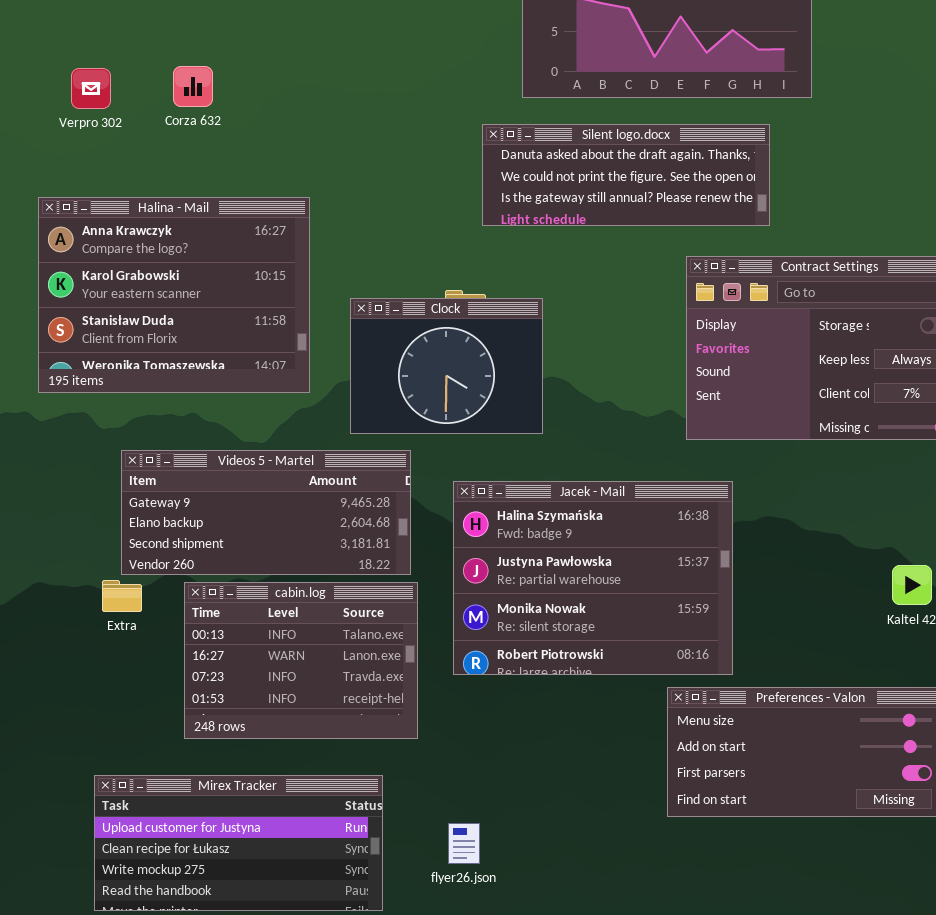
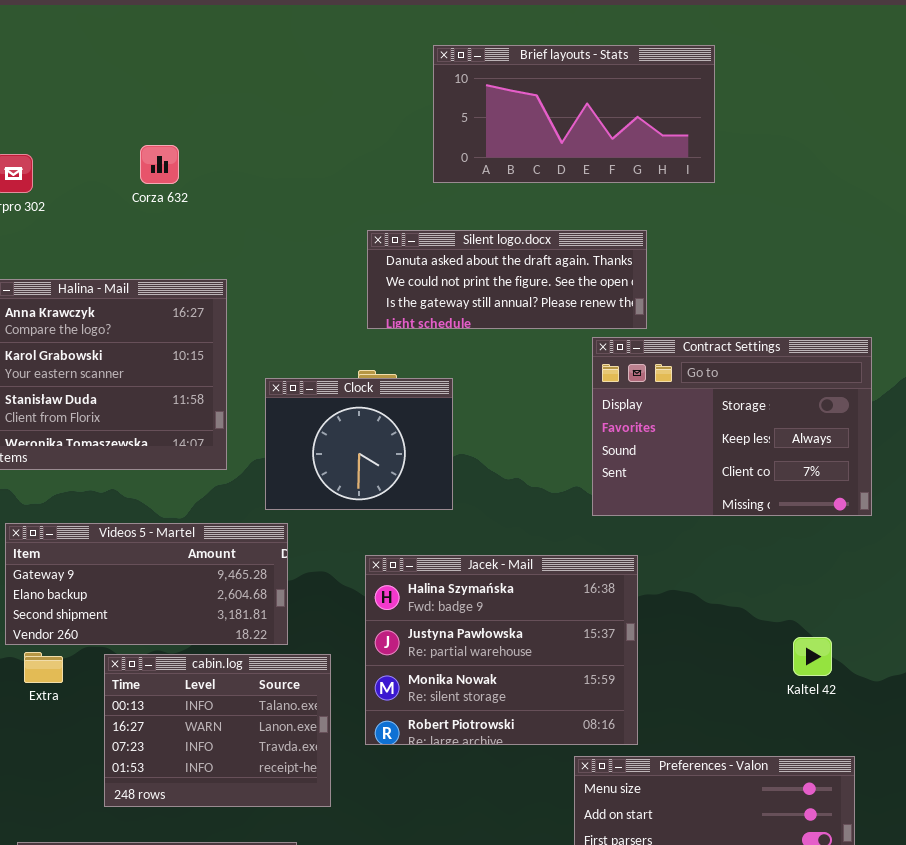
Corza 632: [173,66,213,107] -> [140,145,179,184], moved
Silent logo.docx: [482,124,770,226] -> [367,230,647,329], moved
Videos 5 - Martel: [121,450,411,575] -> [5,523,288,645], moved

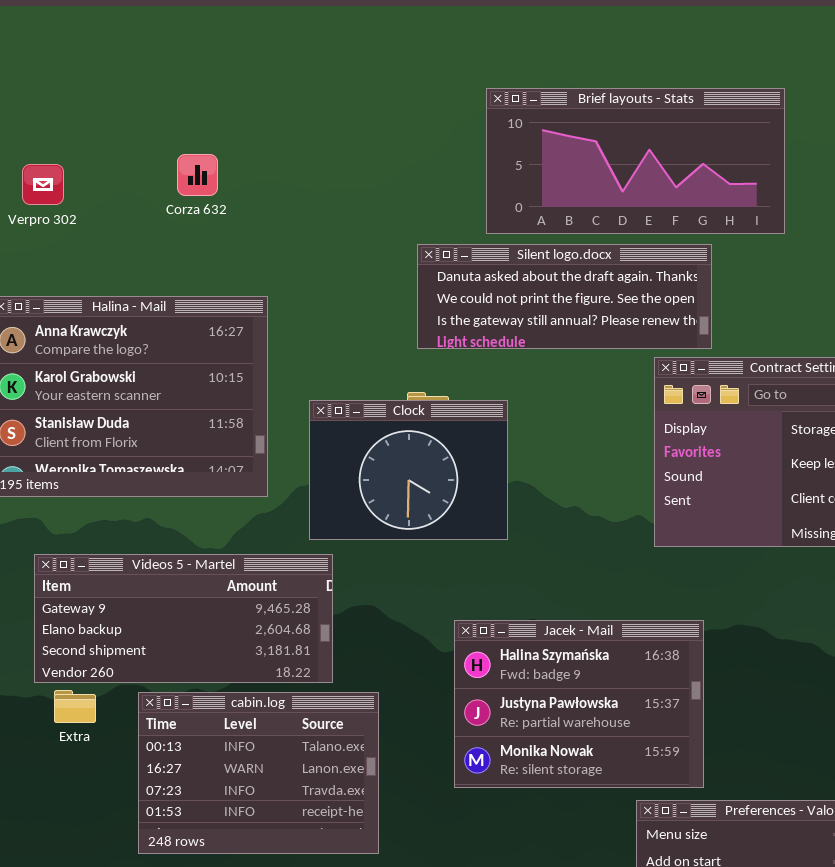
Brief layouts - Stats: [433,45,715,183] -> [486,88,785,234], moved
Jacek - Mail: [365,555,638,745] -> [454,620,704,788], resized

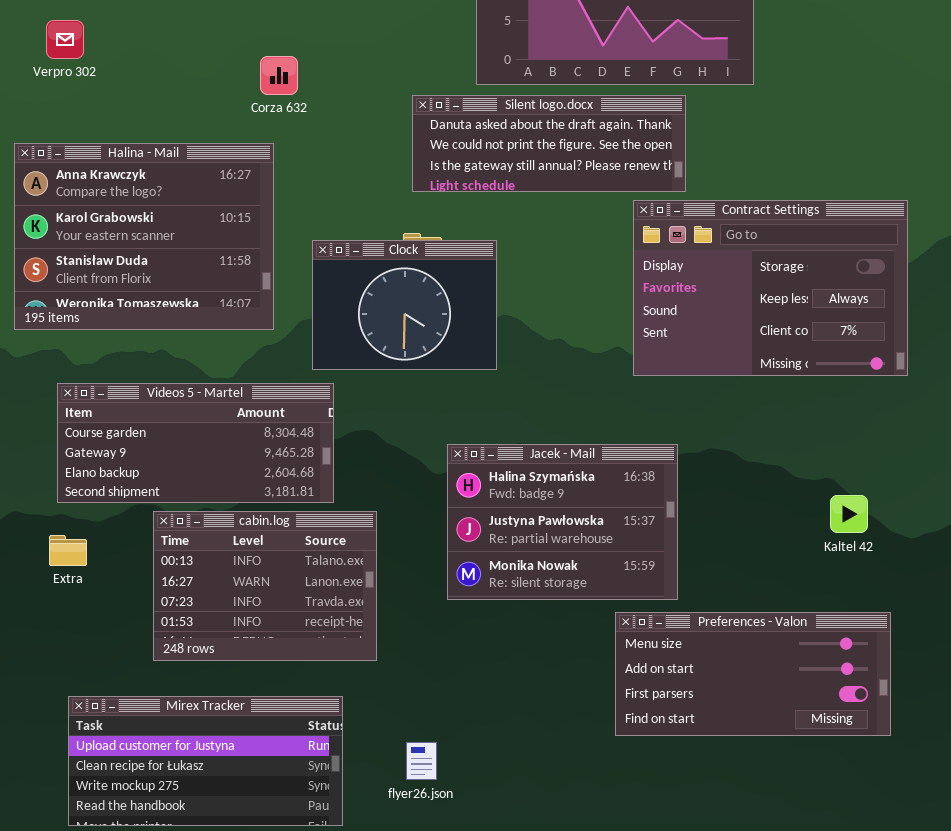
Corza 632: [177,154,218,196] -> [260,56,298,95], moved
Videos 5 - Martel: [34,554,333,683] -> [57,383,334,503], scrolled up 1 row
Extra: [54,690,96,723] -> [49,535,87,566], moved

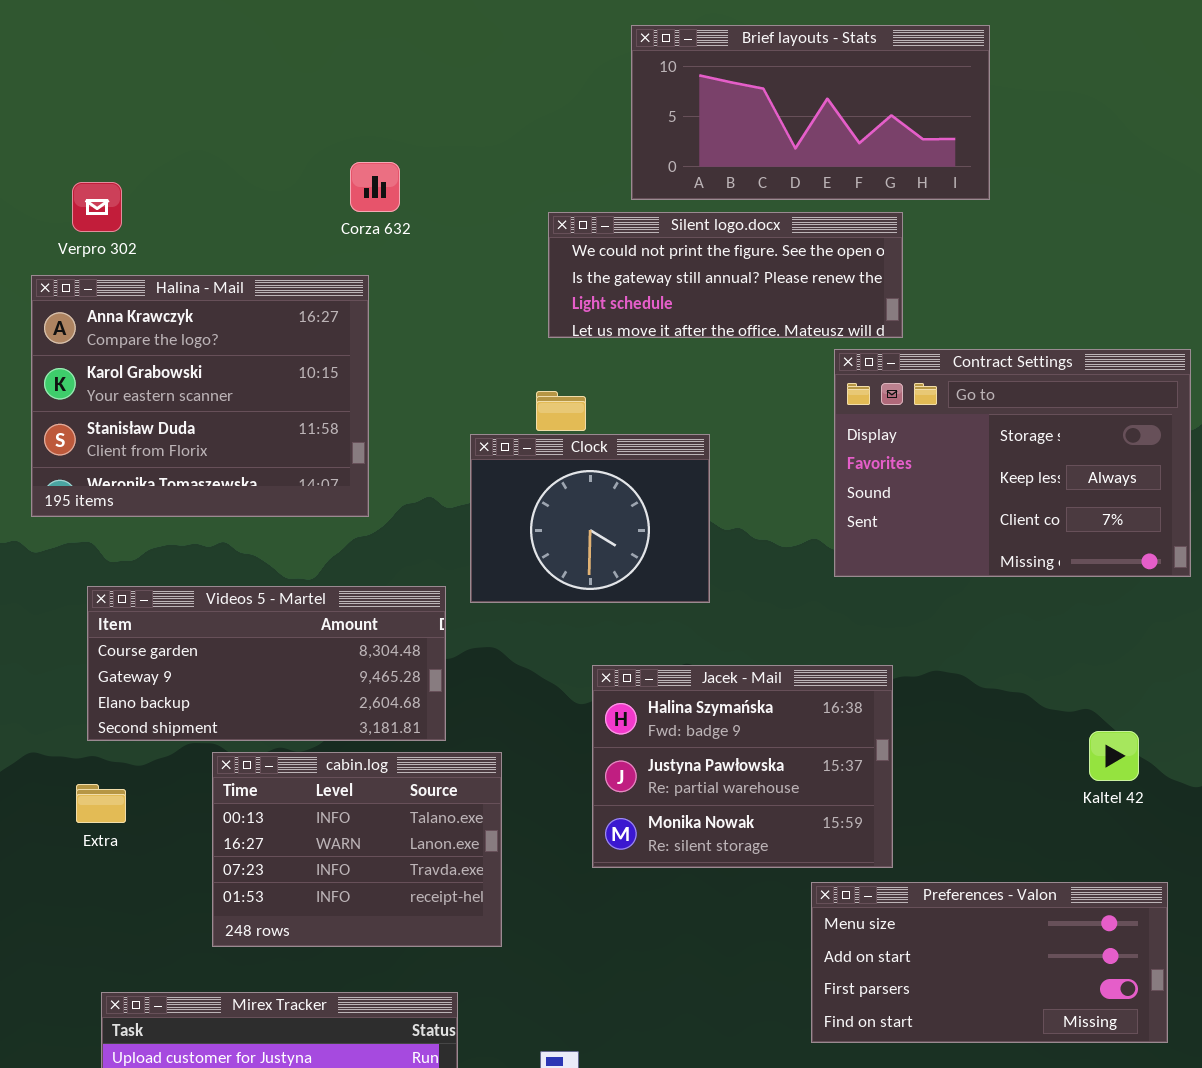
Verpro 302: [46,20,84,59] -> [72,182,122,232], moved
Silent logo.docx: [412,95,686,192] -> [548,212,903,338], scrolled down 1 row
Clock: [312,240,497,370] -> [470,434,710,603], moved

